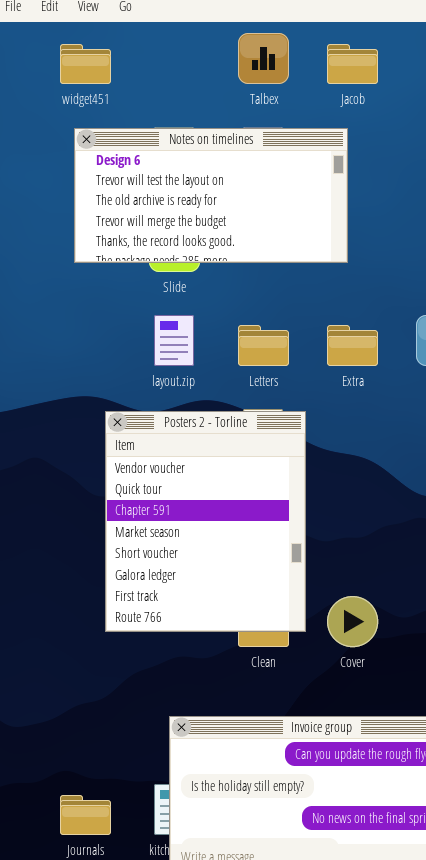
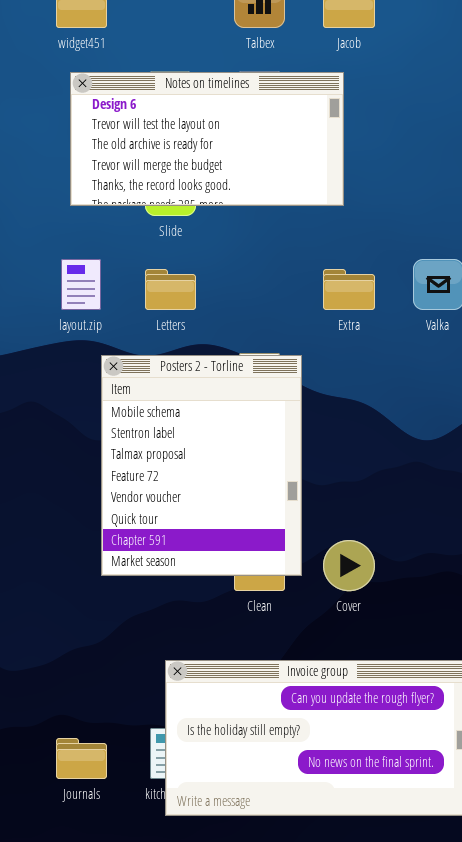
layout.zip: [154,315,194,366] -> [61,259,101,310], moved
Letters: [238,325,289,366] -> [145,269,196,310], moved
Posters 2 - Torline: [105,411,306,632] -> [101,355,302,576], scrolled up 4 rows

